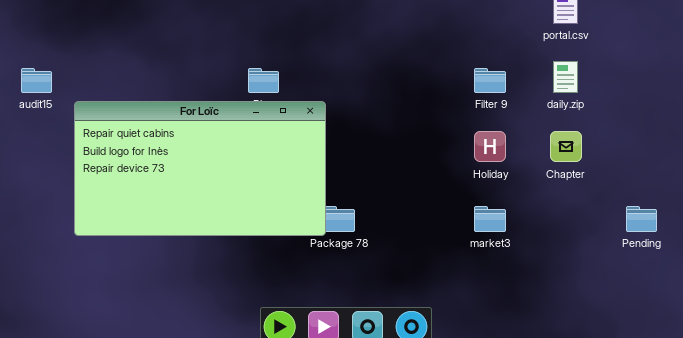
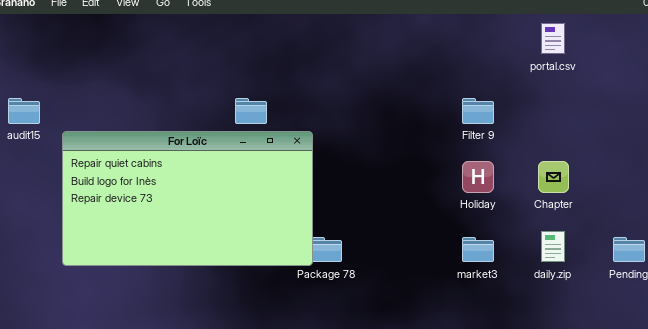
daily.zip: [553,61,578,93] -> [541,231,565,262], moved

